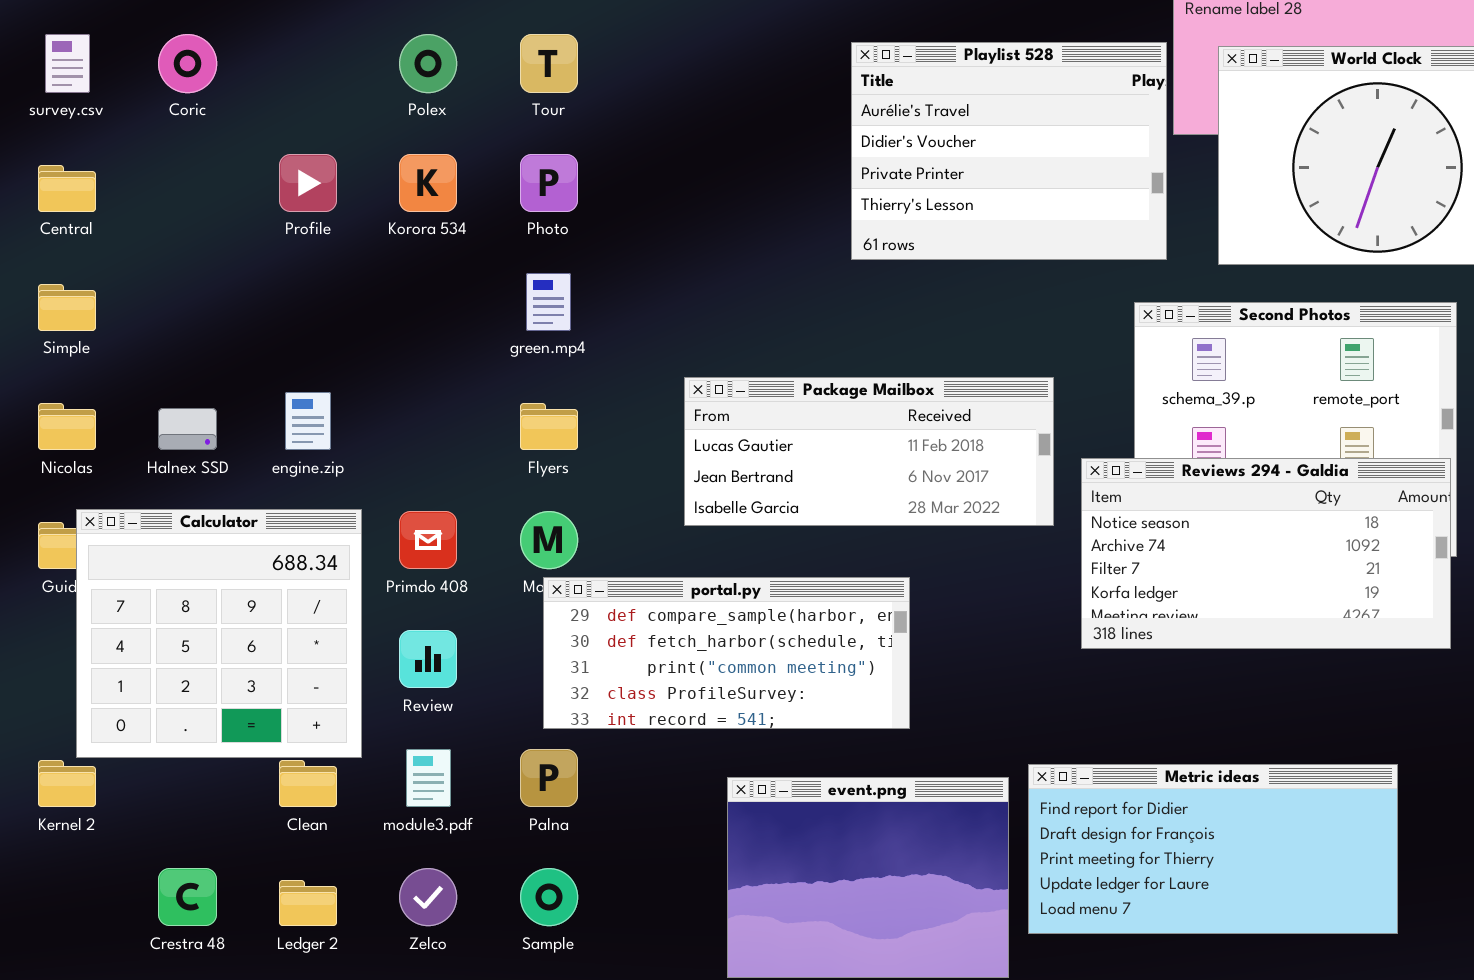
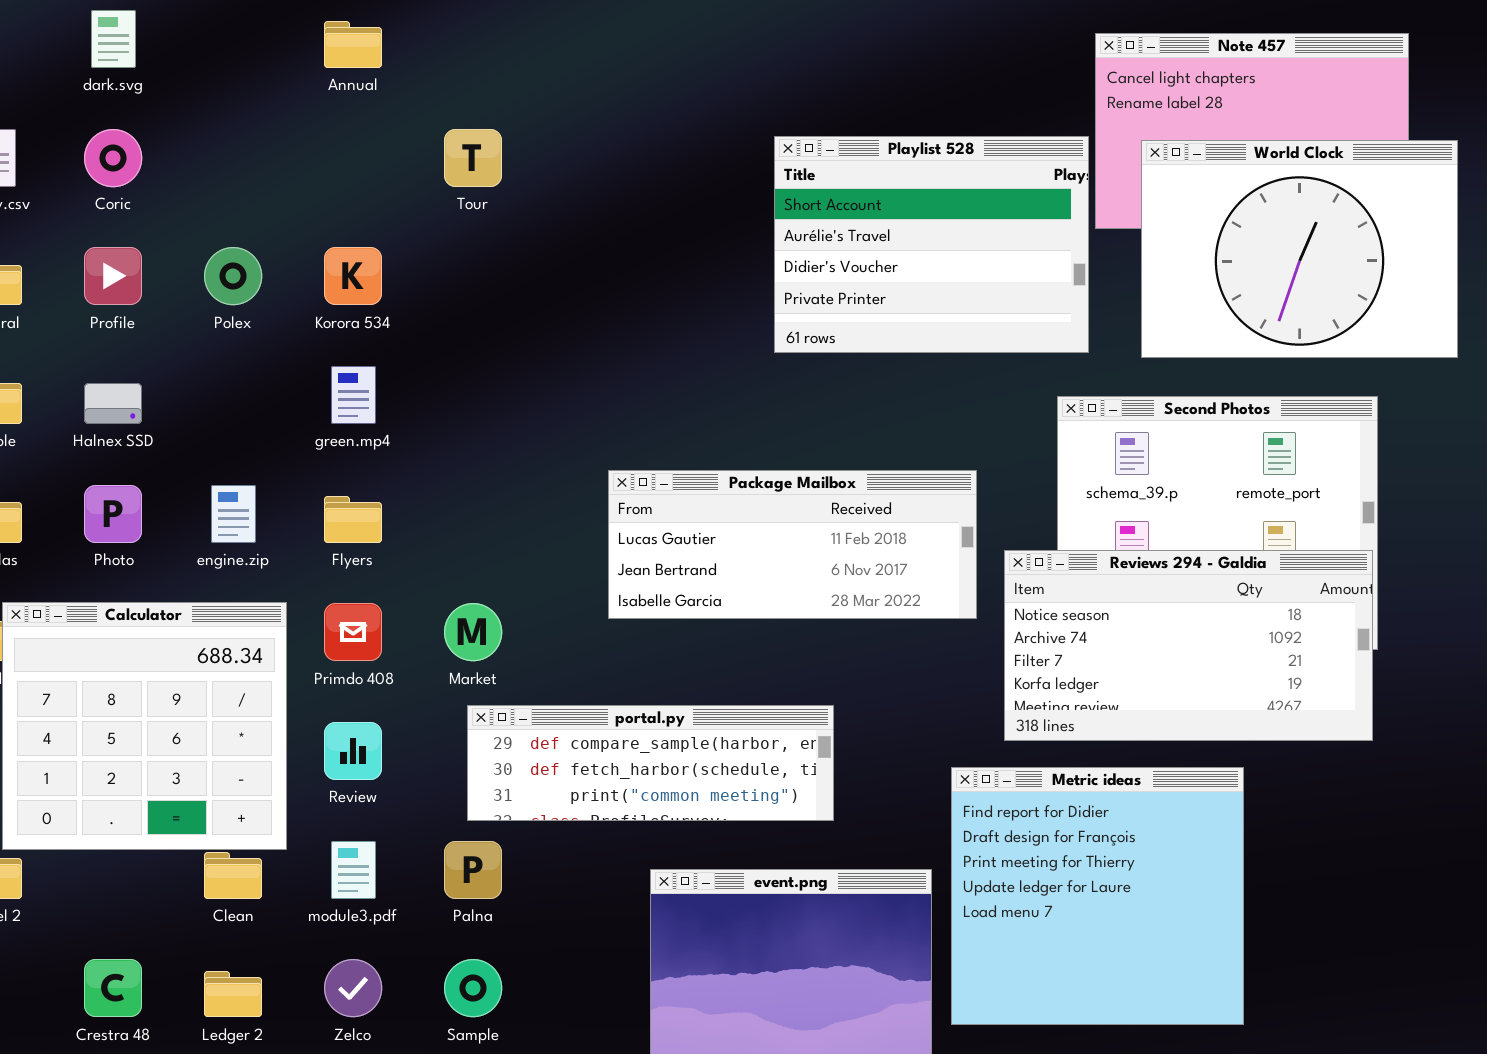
Polex: [399,34,457,93] -> [204,247,262,305], moved
Playlist 528: [851,42,1167,260] -> [774,136,1089,353], scrolled up 1 row
Profile: [279,154,337,212] -> [84,247,142,305], moved
Photo: [520,154,578,212] -> [84,485,142,543], moved
green.mp4: [526,273,571,331] -> [331,366,376,424], moved
Flyers: [520,403,578,450] -> [324,496,382,543], moved
Halnex SSD: [158,408,217,450] -> [84,383,142,424], moved
portal.py: [543,577,910,729] -> [467,705,834,821], resized
Metric ideas: [1028,764,1398,934] -> [951,767,1244,1025], resized

